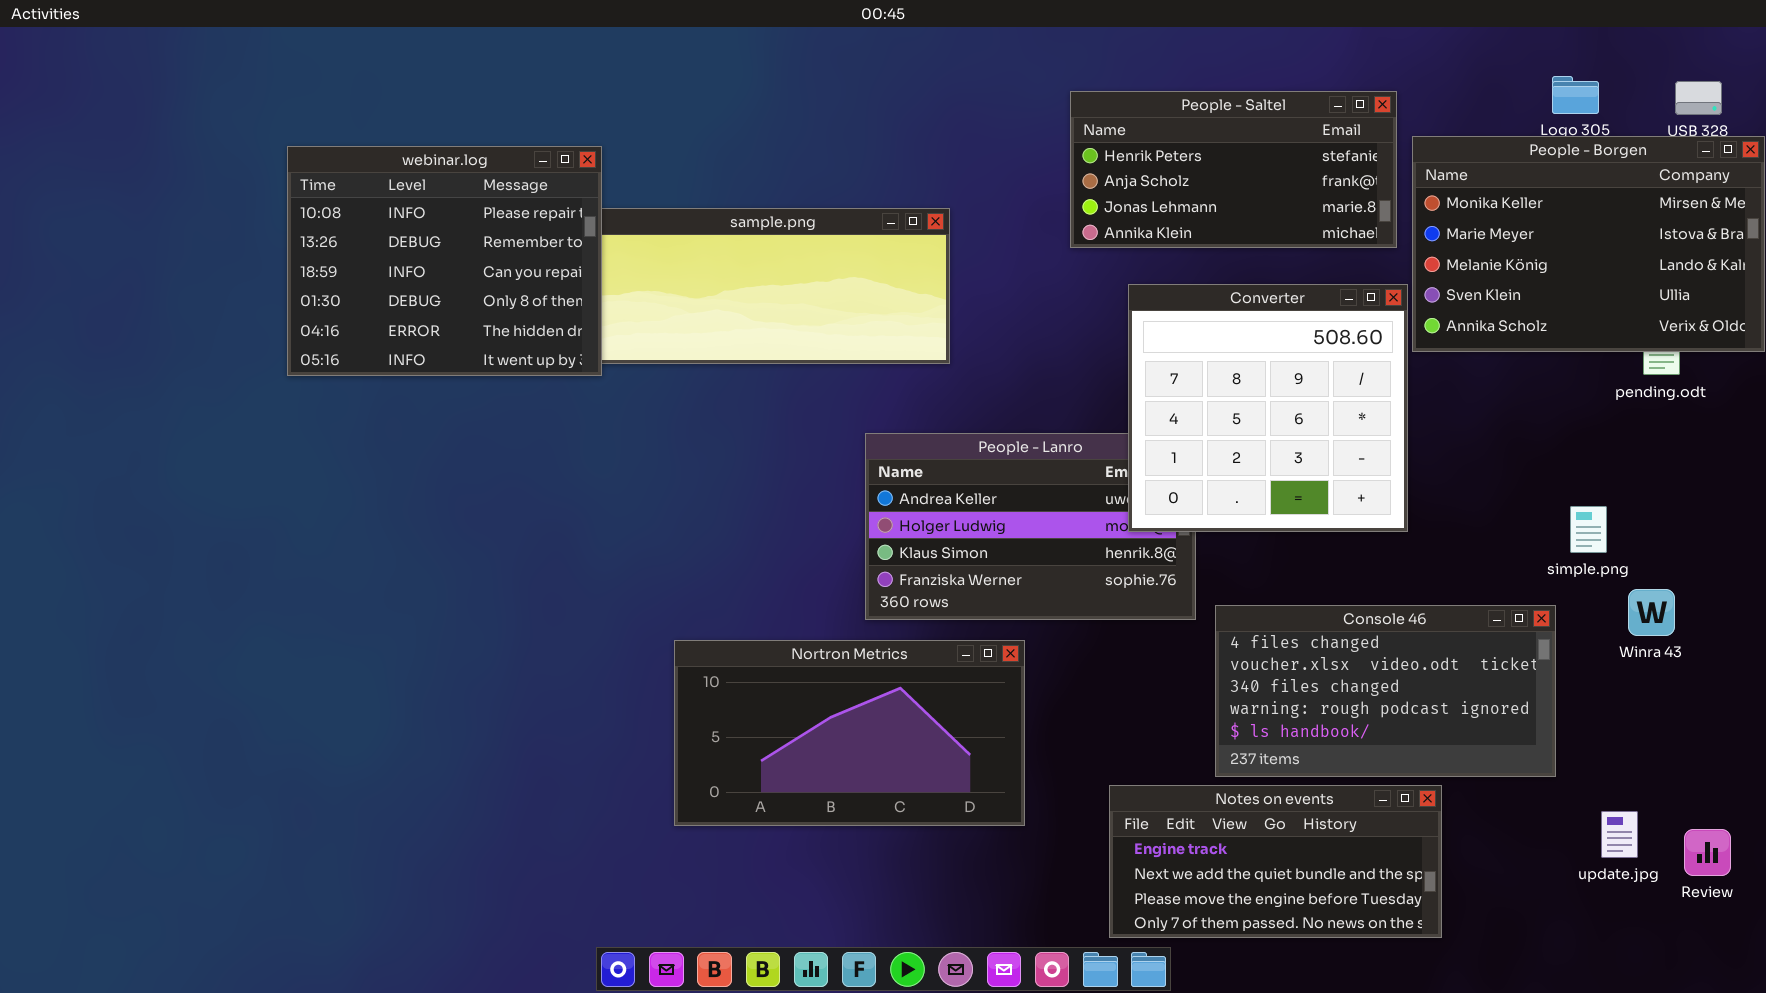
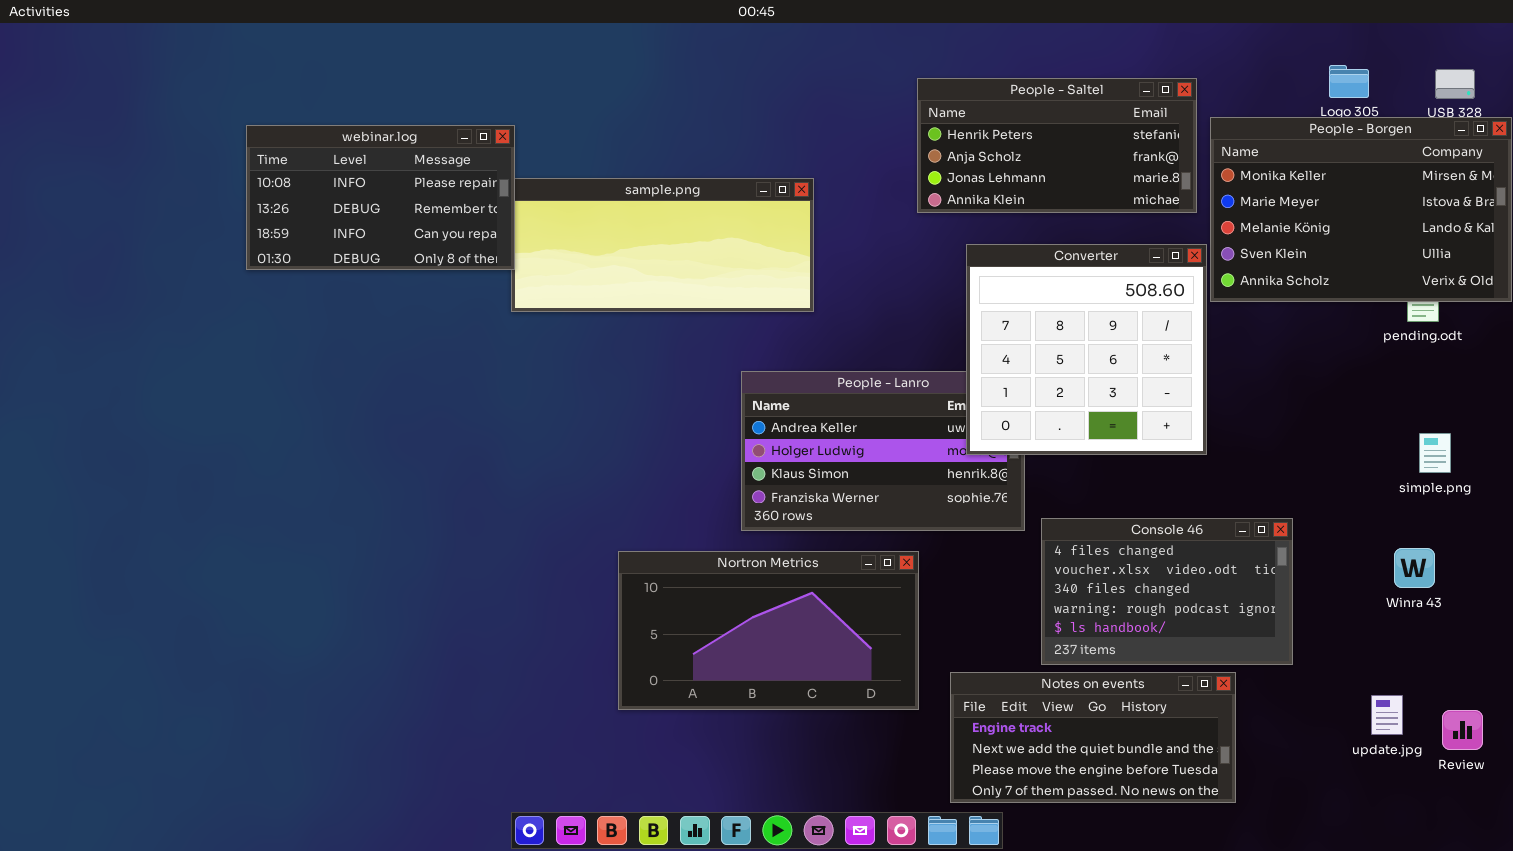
webinar.log: [287,146,602,376] -> [246,125,515,270], resized
simple.png: [1570,506,1607,553] -> [1419,433,1451,473], moved
Winra 43: [1628,589,1675,636] -> [1394,548,1435,588], moved
Console 46: [1215,605,1556,777] -> [1041,518,1293,665], resized
Nortron Metrics: [674,640,1025,826] -> [618,551,919,710], moved

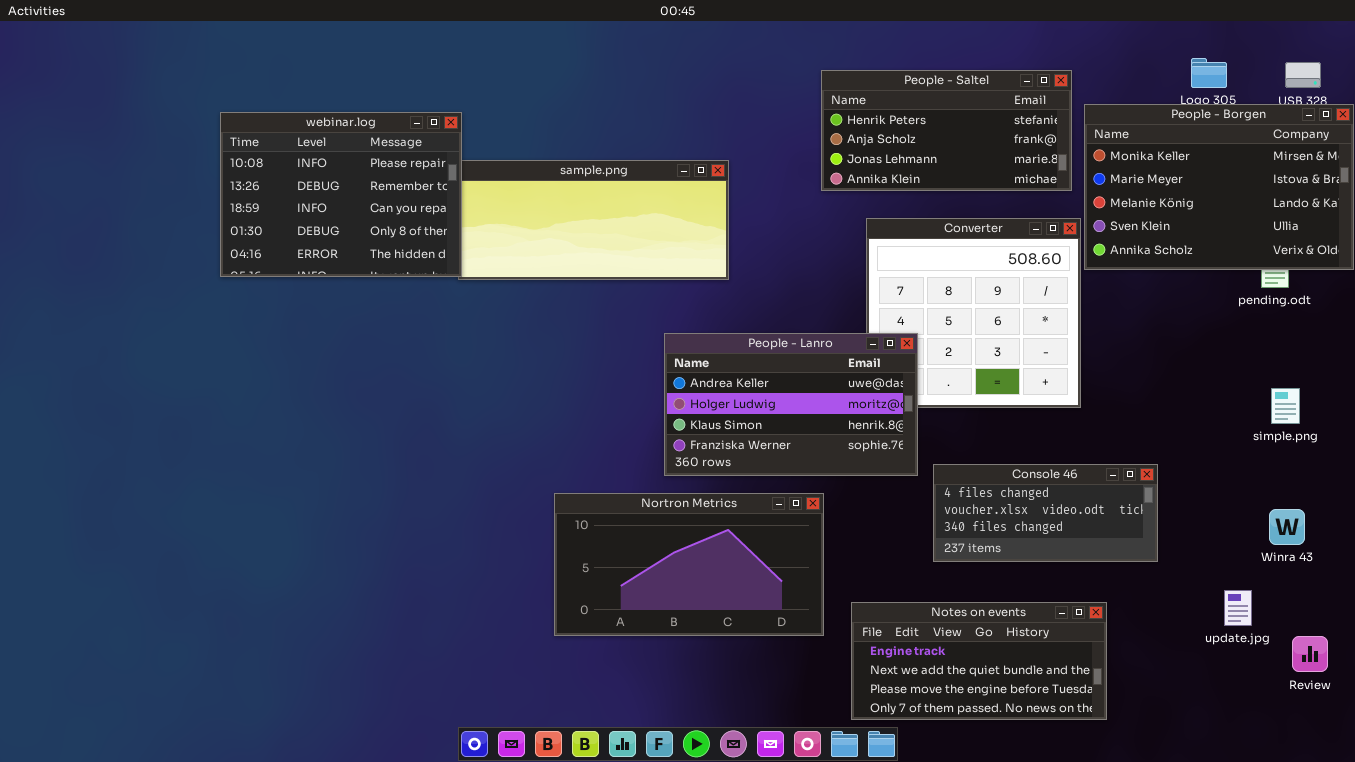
webinar.log: [246,125,515,270] -> [220,112,462,277], resized
People - Lanro: [741,371,1025,531] -> [664,333,918,476], raised
Console 46: [1041,518,1293,665] -> [933,464,1158,562], resized
Winra 43: [1394,548,1435,588] -> [1269,509,1305,545], moved
update.jpg: [1371,695,1403,735] -> [1224,590,1252,626], moved

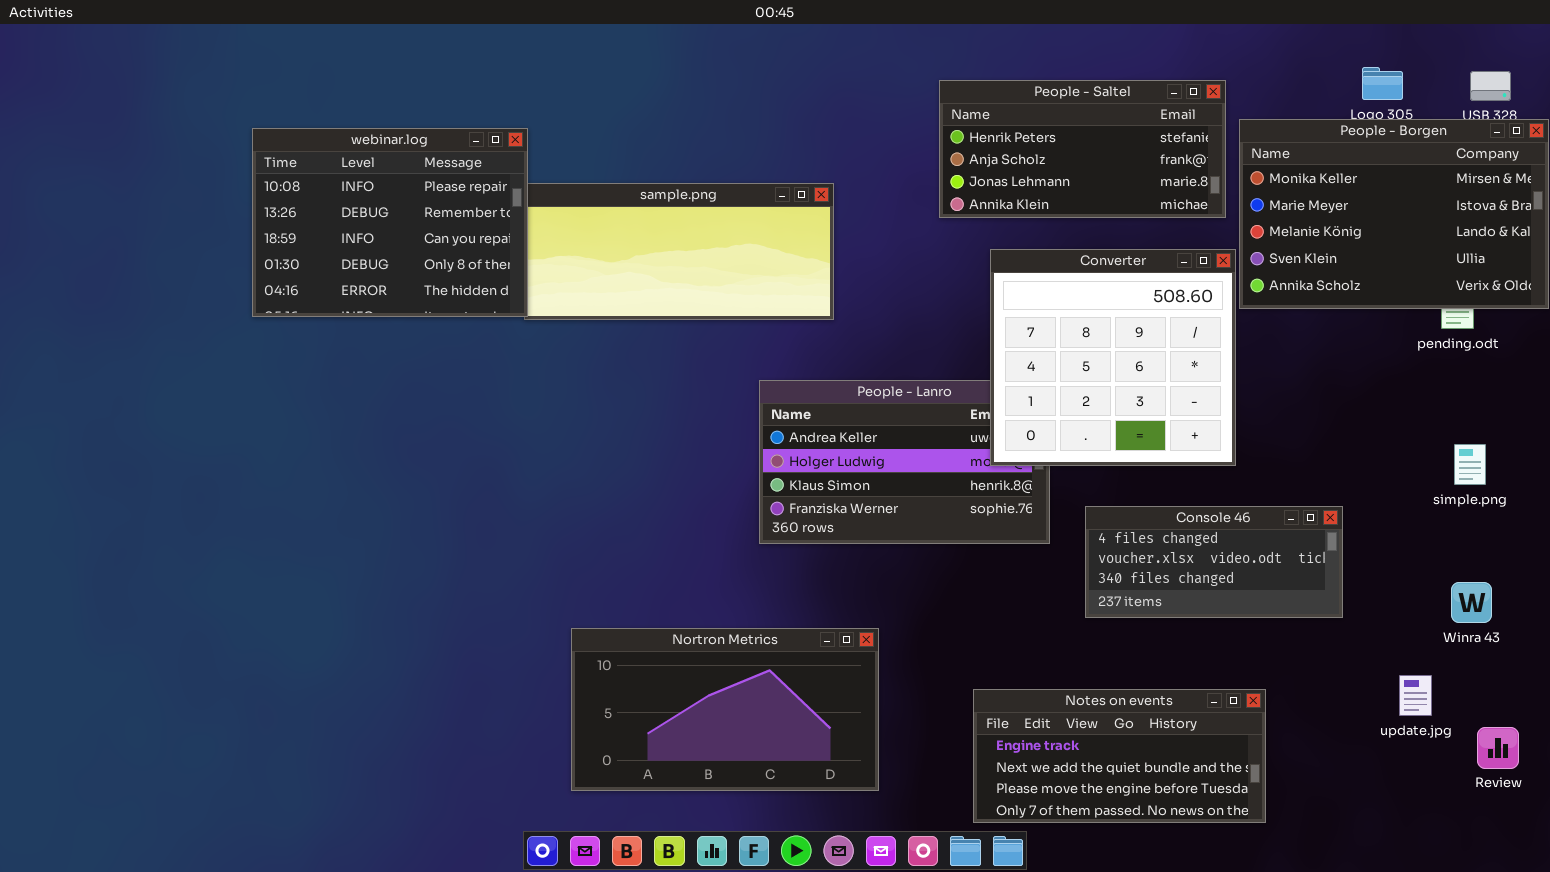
Converter: [866,218,1081,408] -> [990,249,1236,466], raised
Console 46: [933,464,1158,562] -> [1085,506,1343,618], moved
Nortron Metrics: [554,493,824,636] -> [571,628,879,791], moved

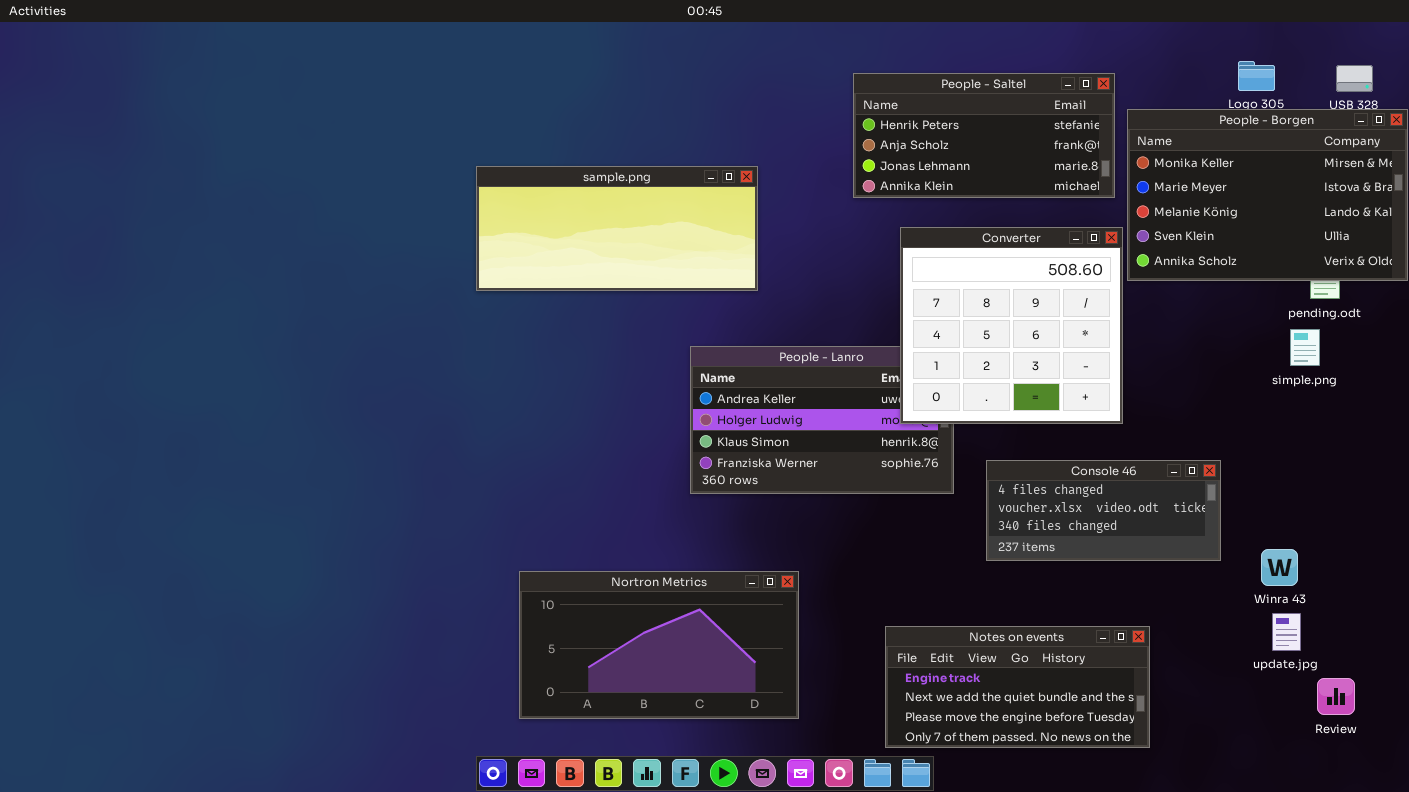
webinar.log: [252,128,528,317] -> none, closed
simple.png: [1454,444,1486,485] -> [1290,329,1320,366], moved
Winra 43: [1451,582,1492,623] -> [1261,549,1298,586], moved
Review: [1477,727,1519,769] -> [1317,678,1355,715], moved

